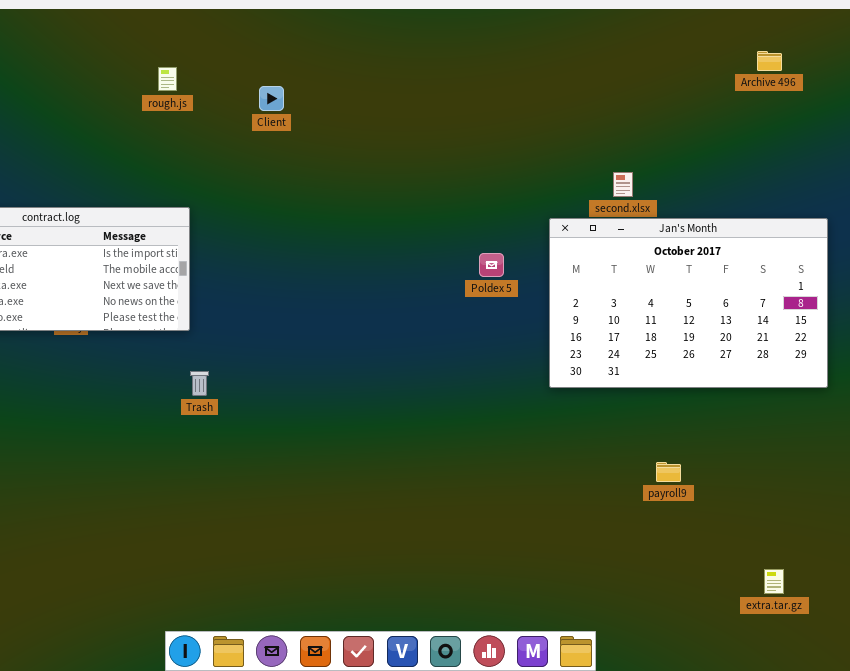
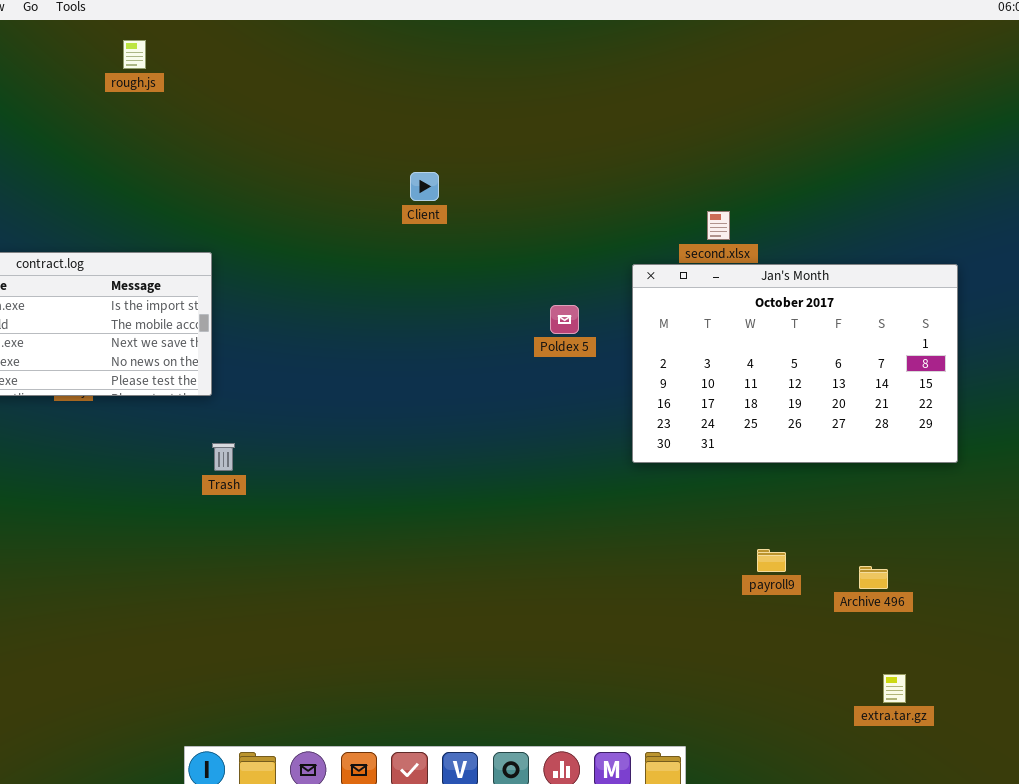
Archive 496: [757,51,782,71] -> [859,566,888,589], moved
rough.js: [158,67,177,91] -> [123,40,146,69], moved
Client: [259,86,284,111] -> [410,172,439,201], moved

